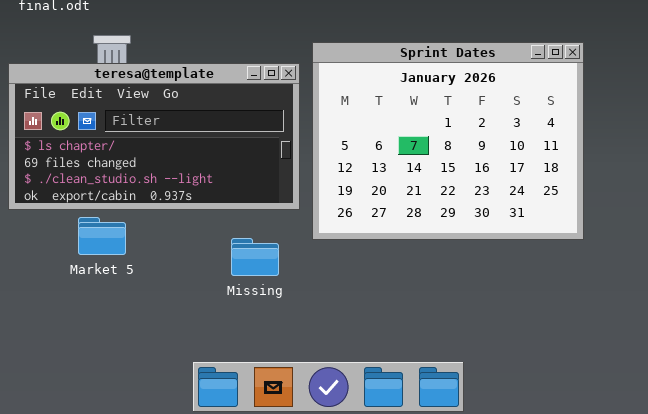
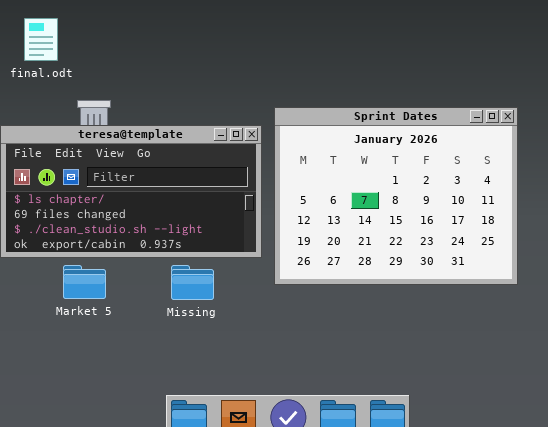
Missing: [231,238,279,276] -> [171,265,214,300], moved

